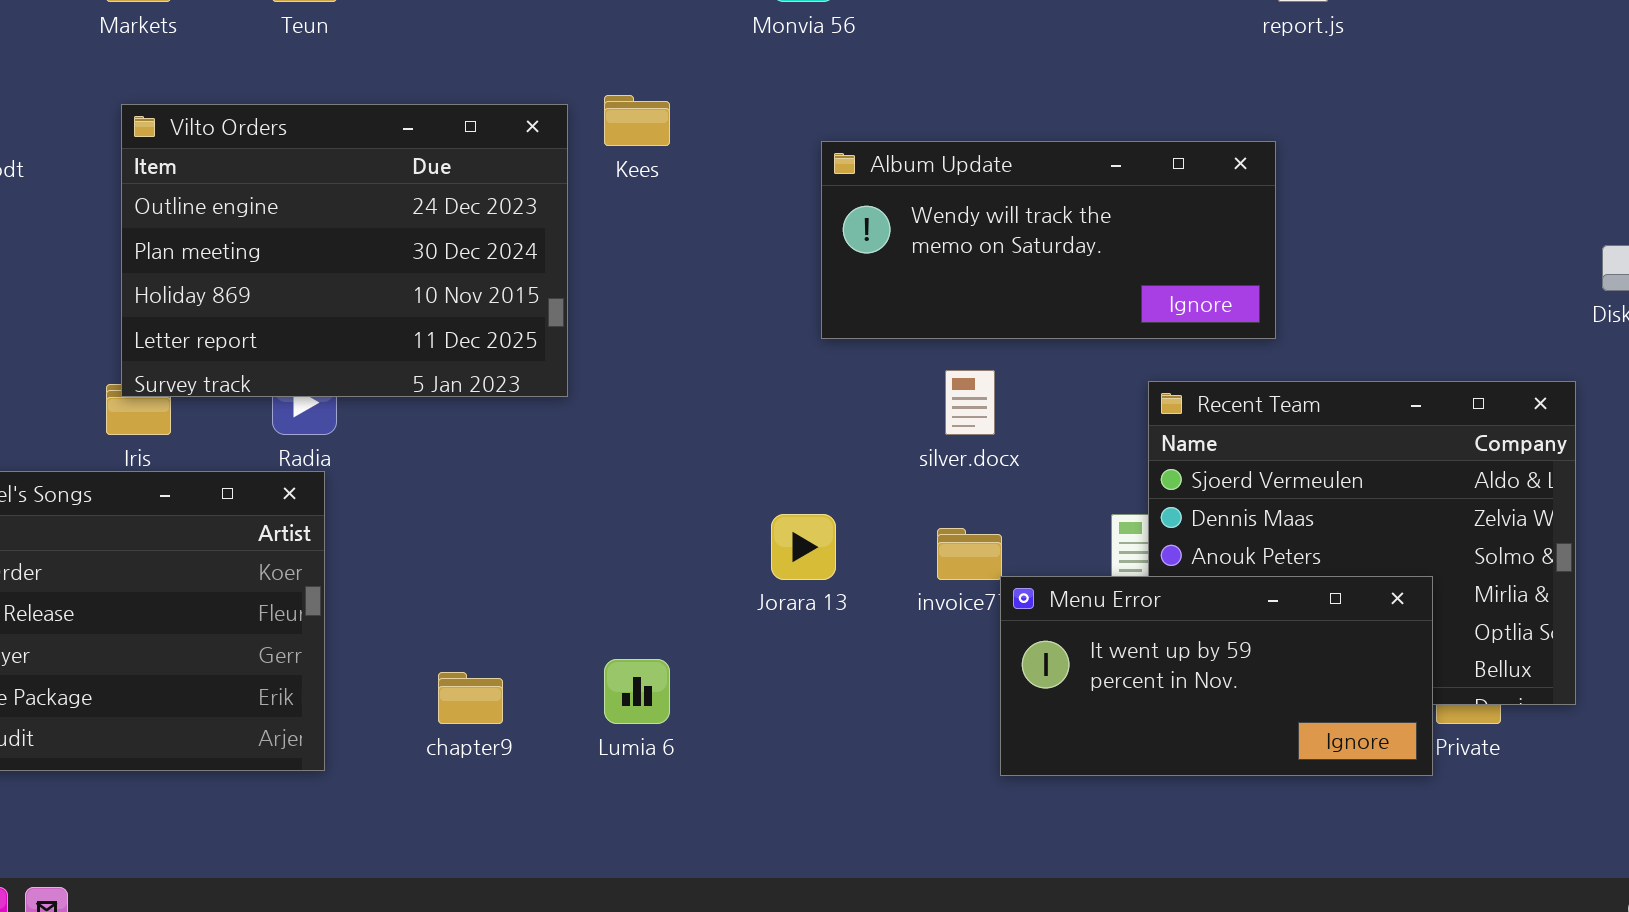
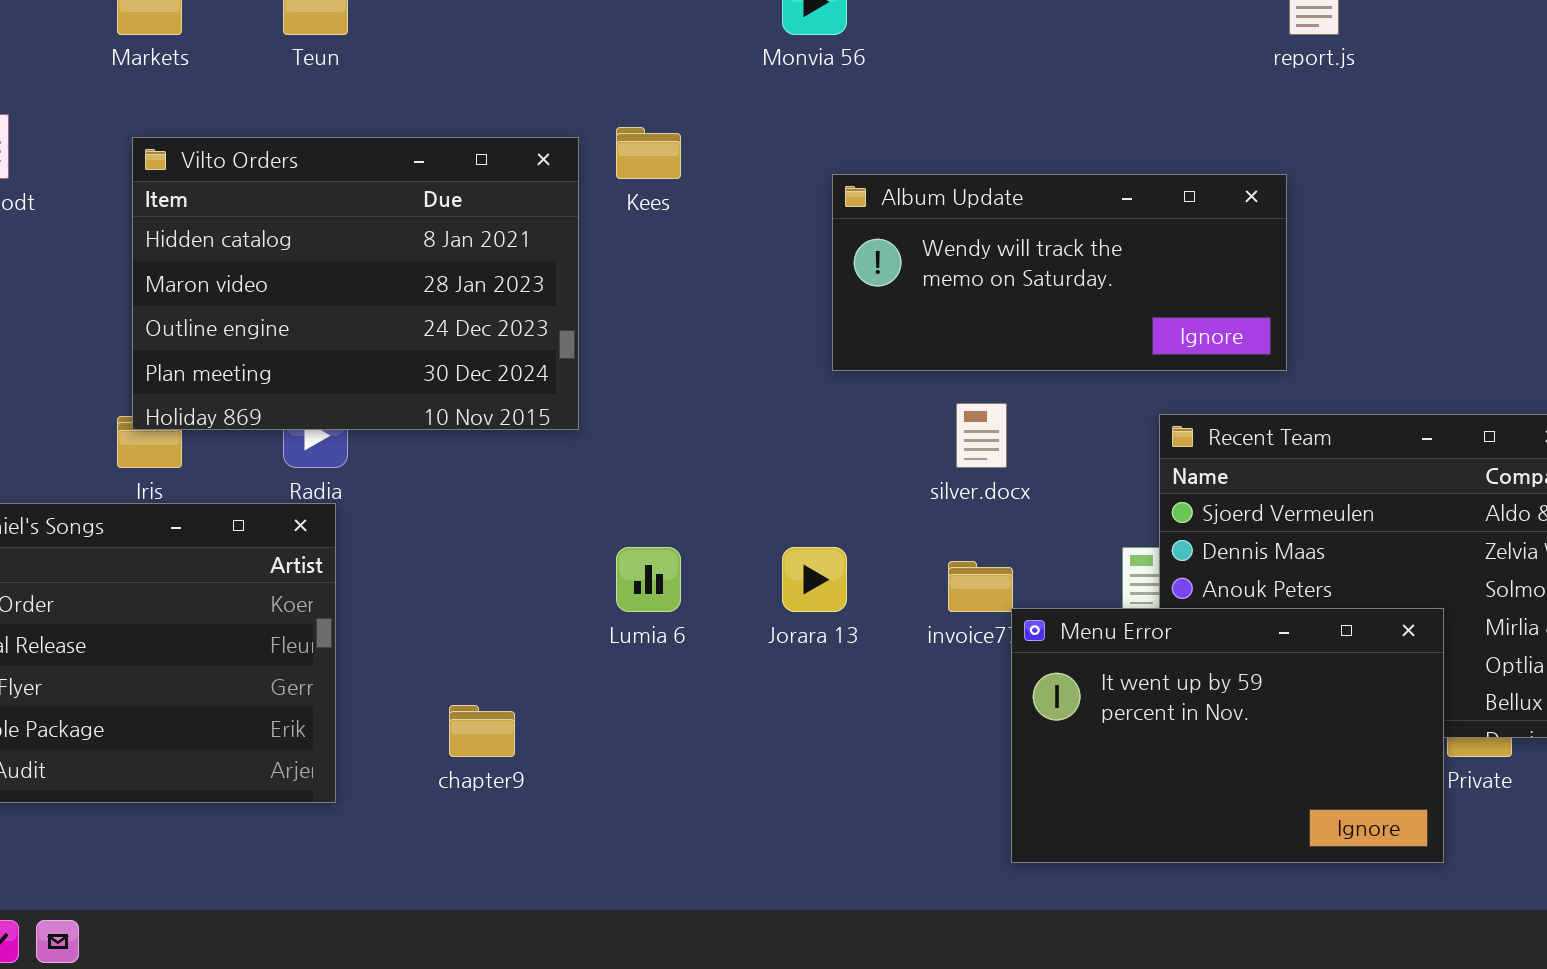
Vilto Orders: [121,104,568,397] -> [132,137,579,430], scrolled up 2 rows
Menu Error: [1000,576,1433,776] -> [1011,608,1444,863], resized
Lumia 6: [604,659,670,724] -> [616,547,681,612], moved

